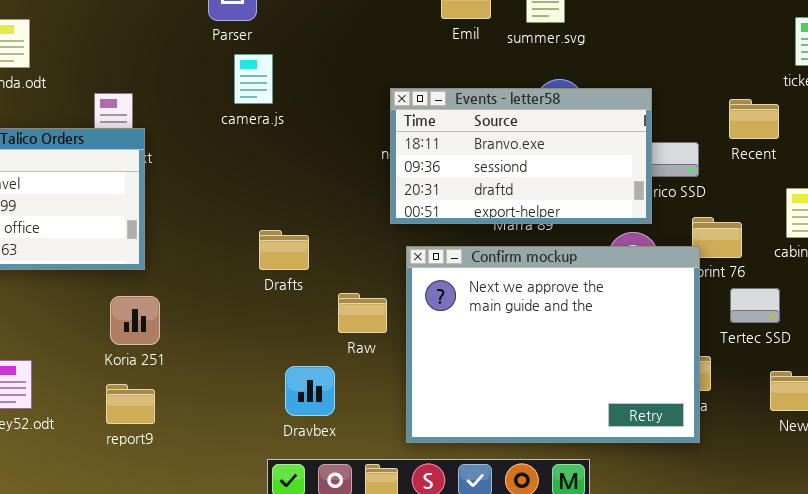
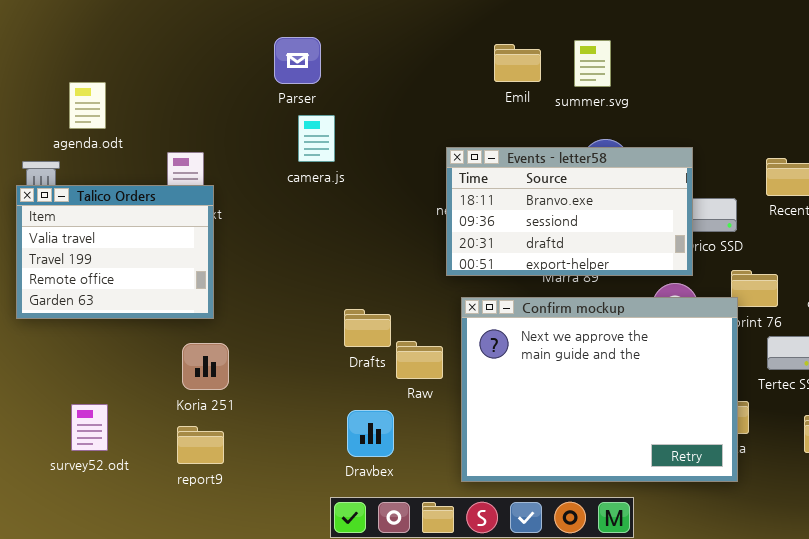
Drafts: [259,230,309,270] -> [344,309,391,347], moved

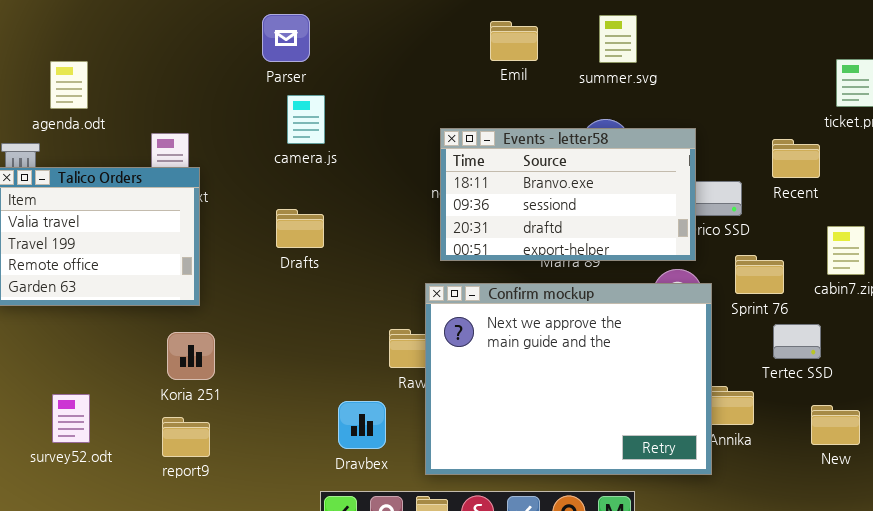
summer.svg: [574,40,611,87] -> [599,15,637,63], moved
Confirm mockup: [461,297,738,482] -> [425,283,712,475], moved
Drafts: [344,309,391,347] -> [276,209,324,248], moved

